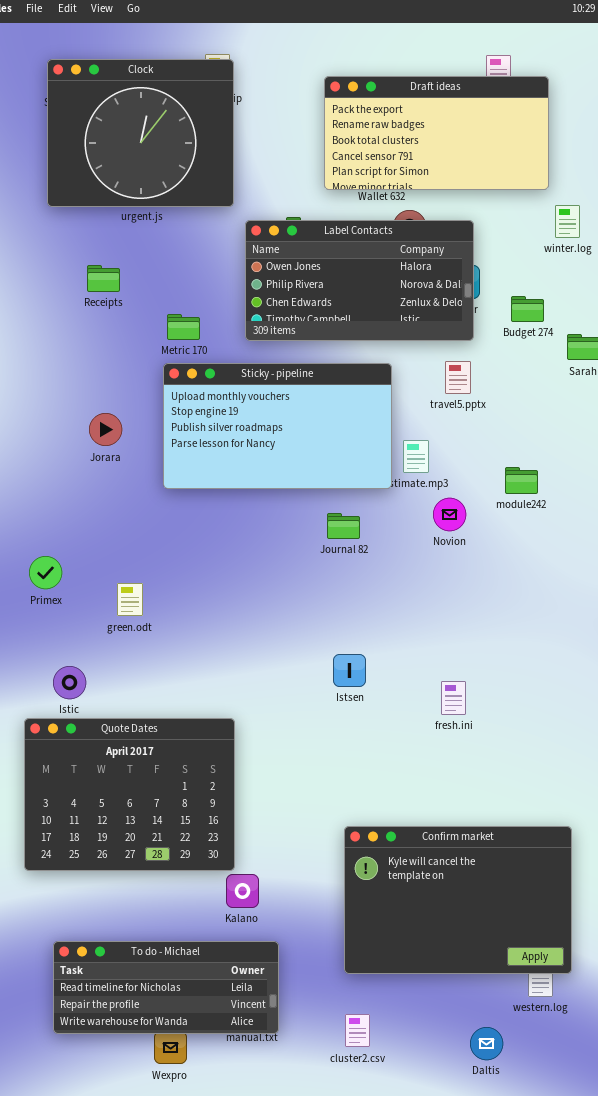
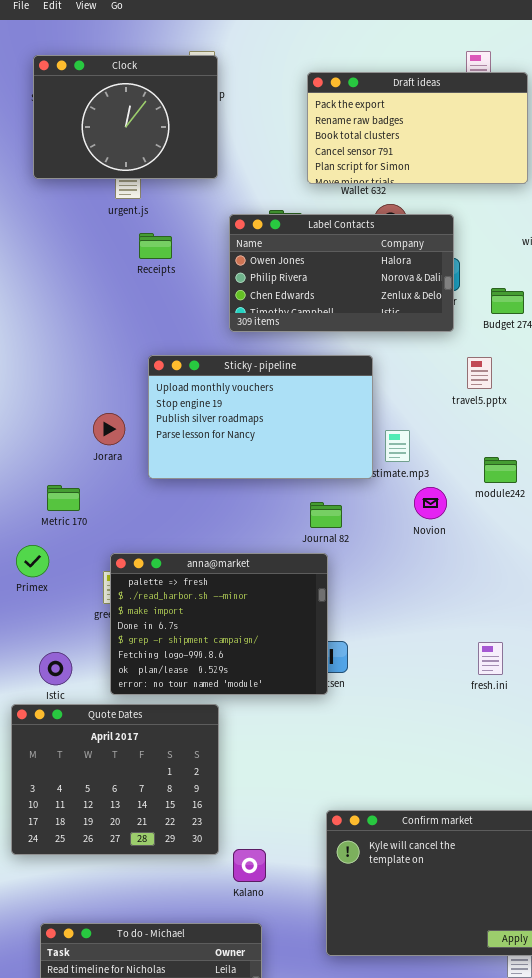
Clock: [47,59,234,207] -> [33,55,218,179], resized
Receipts: [87,265,120,292] -> [139,233,172,259], moved
Metric 170: [167,314,200,340] -> [47,485,80,511], moved
travel5.pptx: [445,361,471,394] -> [467,357,492,389], moved
Jorara: [89,413,122,446] -> [93,413,125,445], moved
anna@market: none -> [110,553,328,695], opened
fresh.ini: [441,681,466,715] -> [478,642,503,675], moved
Kalano: [226,874,259,908] -> [233,849,266,882], moved

